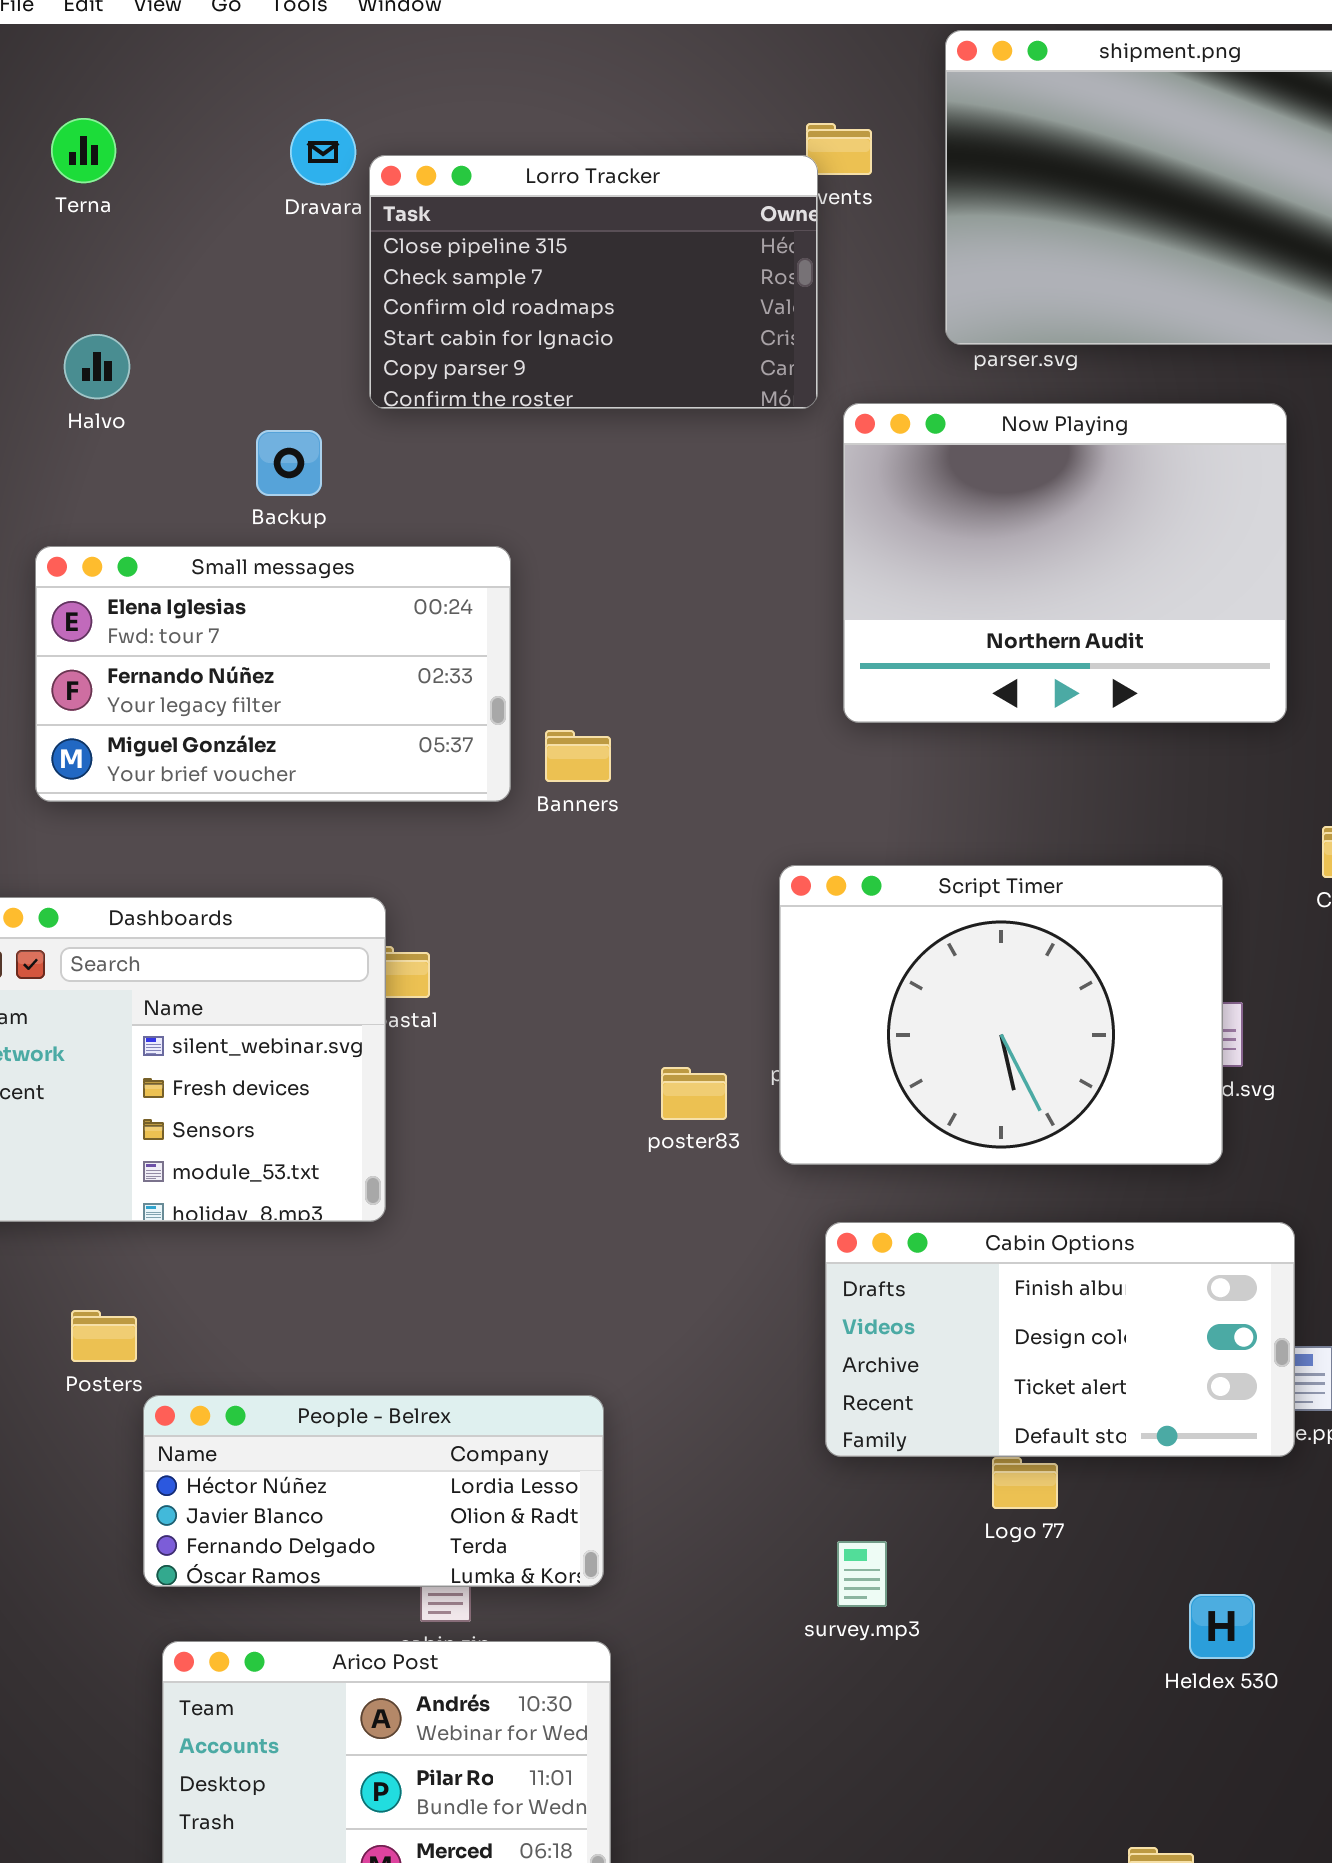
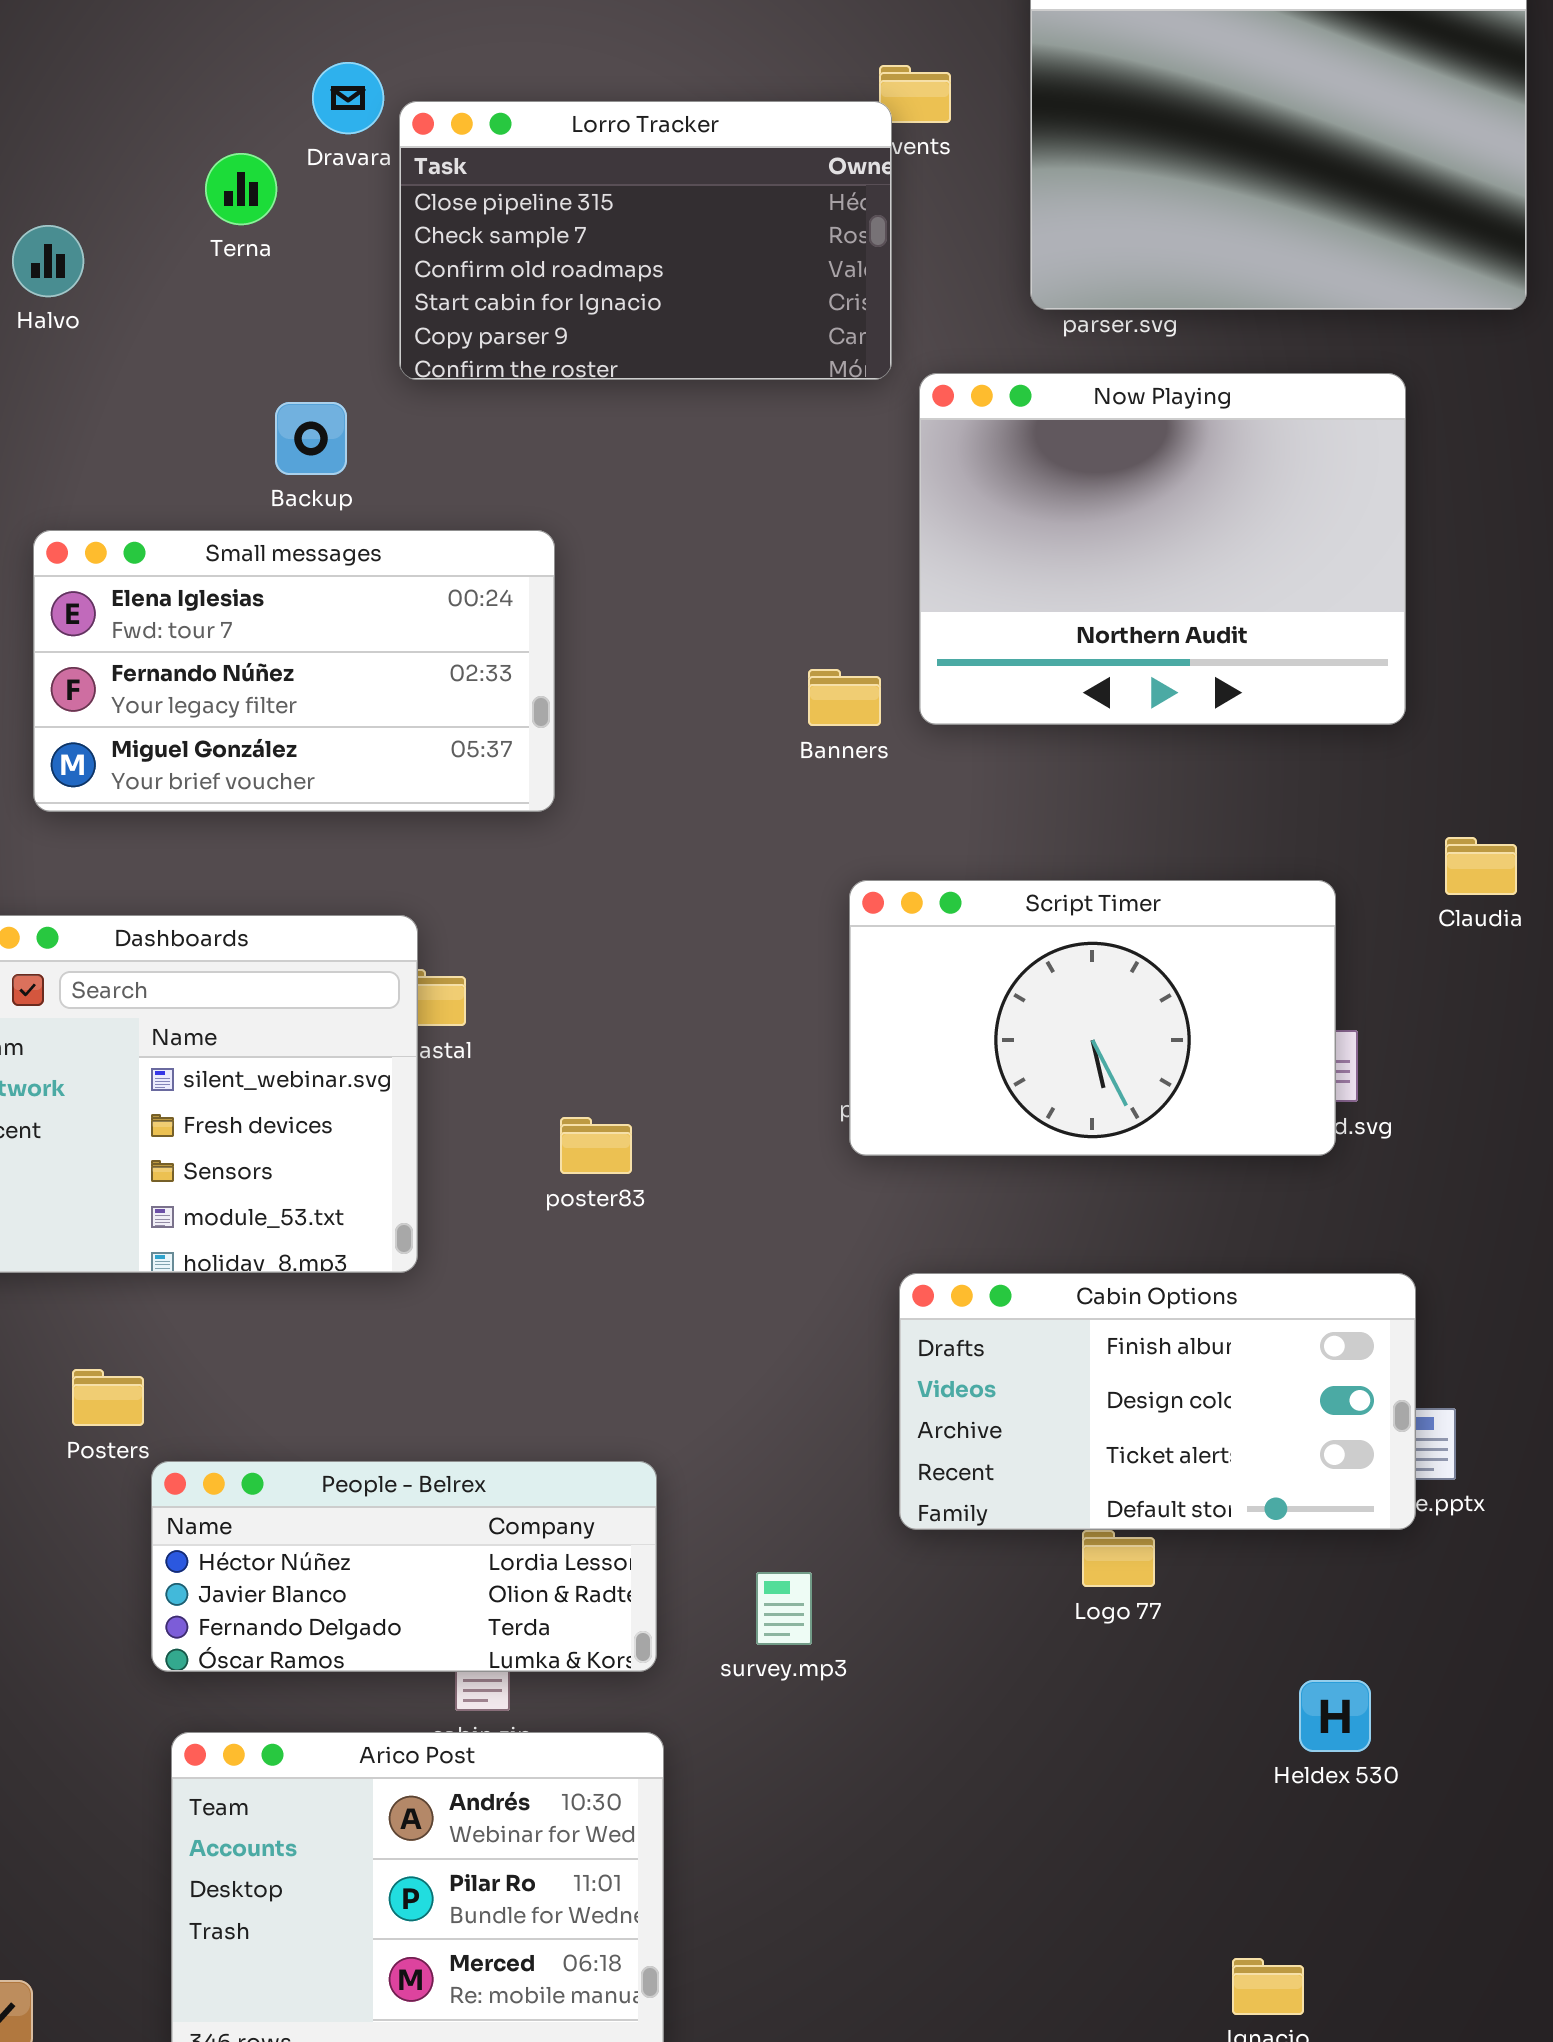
Terna: [51,118,116,183] -> [205,153,277,225], moved
Halvo: [64,334,130,399] -> [12,225,84,297], moved
Banners: [545,730,611,782] -> [808,669,881,726], moved
Script Timer: [779,865,1223,1165] -> [849,880,1336,1156], resized
poster83: [661,1067,727,1120] -> [560,1117,632,1174], moved
survey.mp3: [837,1541,887,1607] -> [756,1572,812,1645], moved

